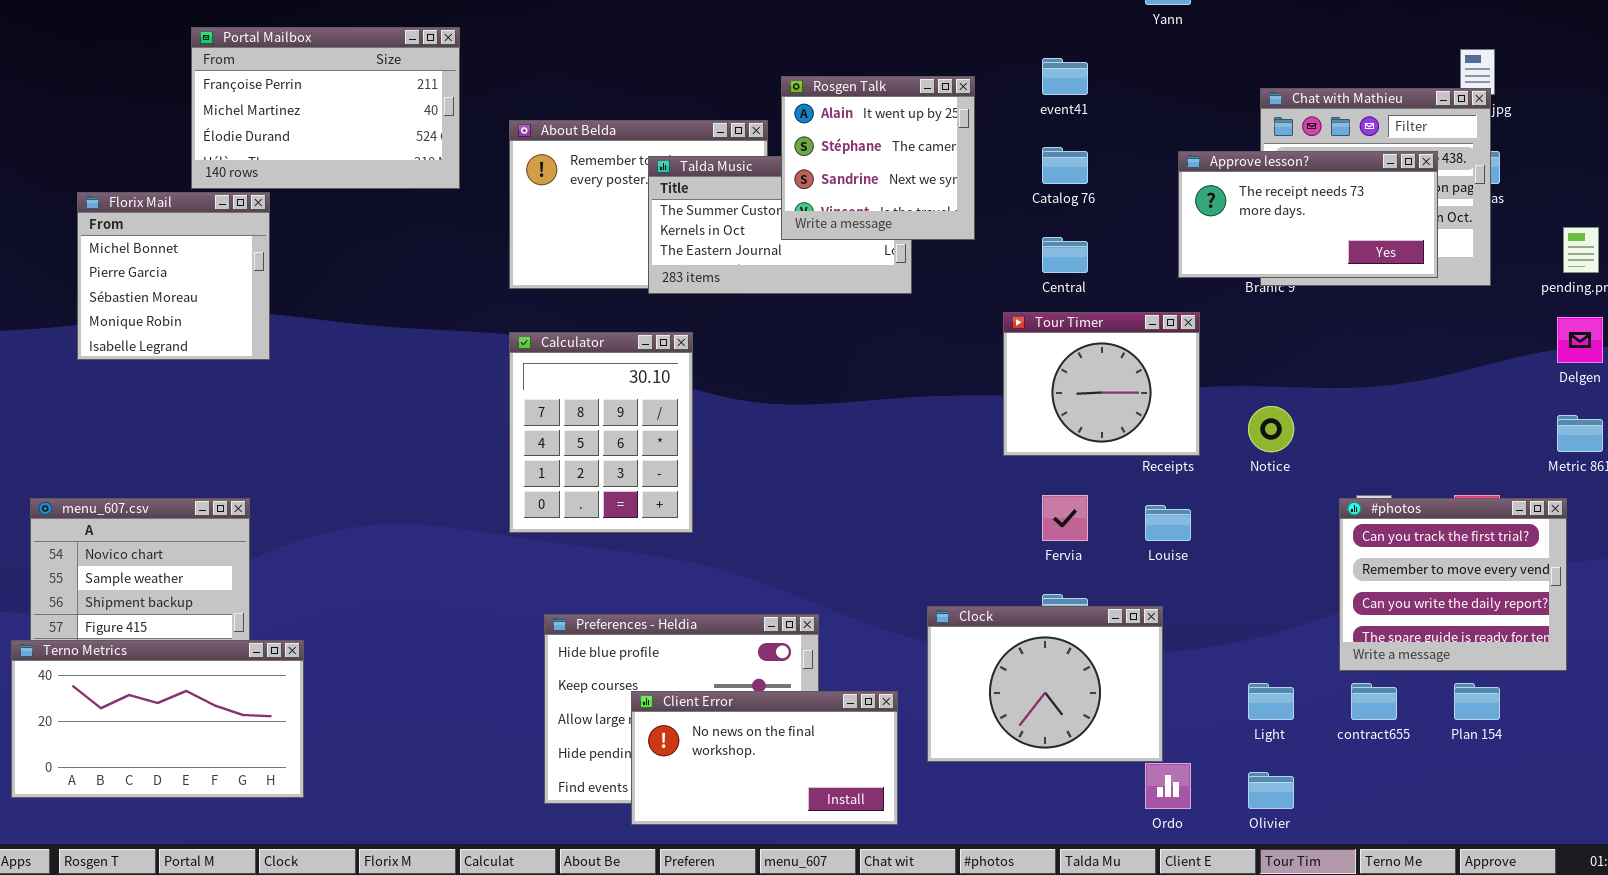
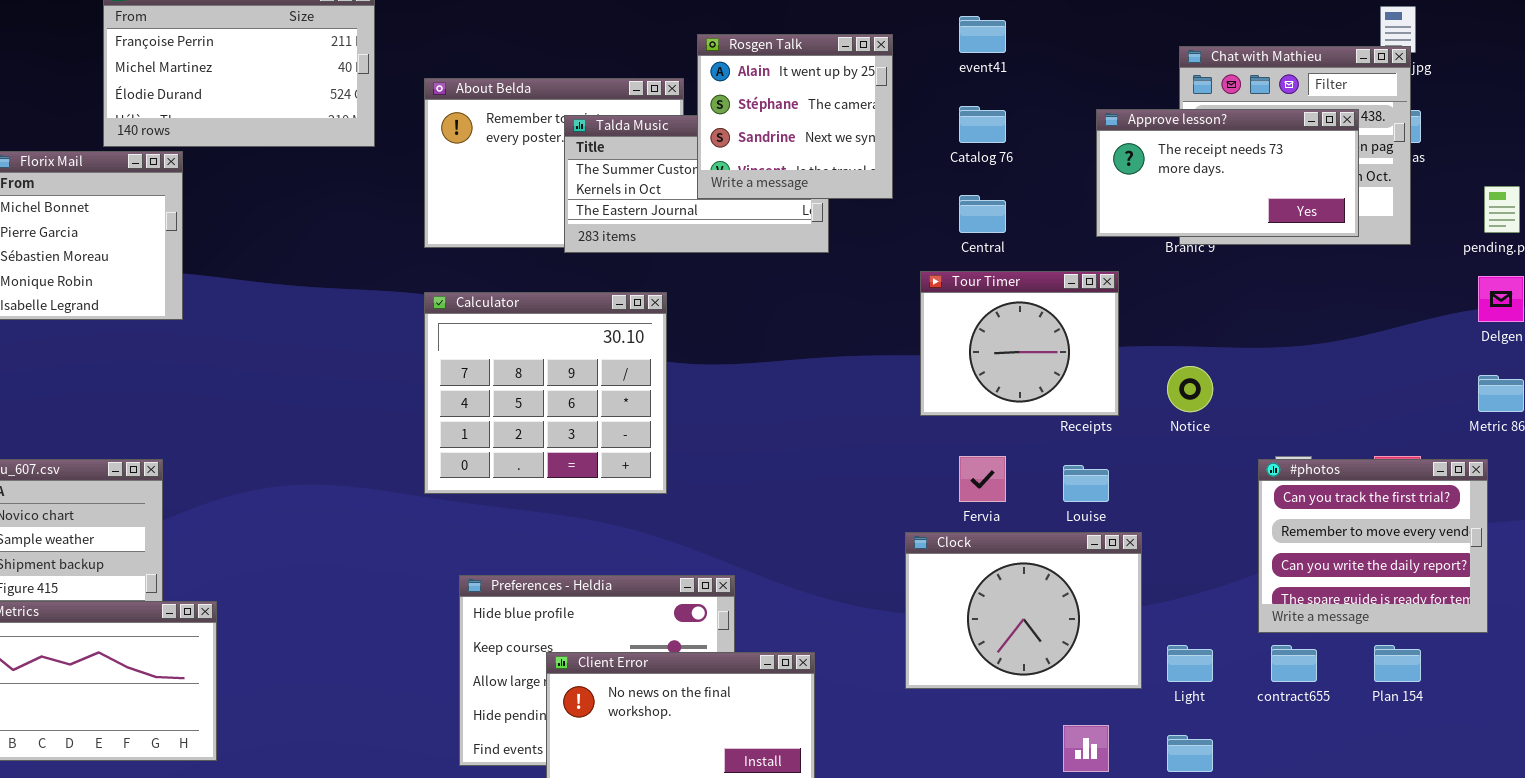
Calculator: [509,332,693,533] -> [424,292,667,494], resized
Clock: [927,606,1163,762] -> [905,532,1142,689], moved

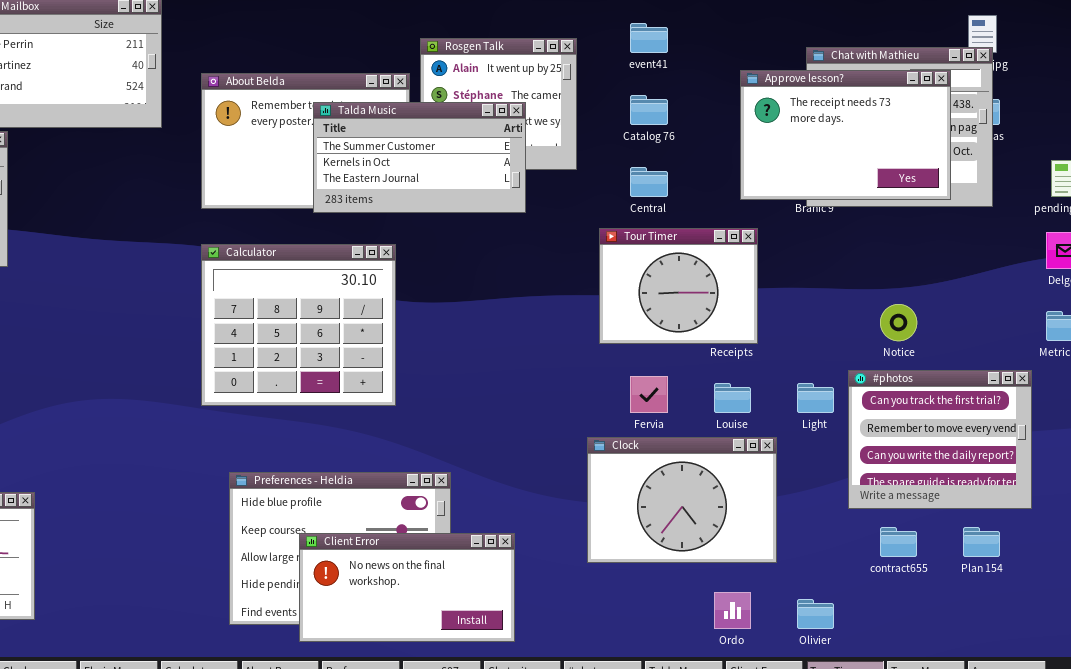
Approve lesson?: [1096,109,1359,237] -> [740,70,951,200], resized
Talda Music: [564,115,829,253] -> [313,102,526,213], raised
Notice: [1167,366,1213,412] -> [880,304,917,341], moved
#photos: [1258,459,1488,633] -> [848,370,1032,509], moved
Light: [1167,645,1213,682] -> [797,383,834,413], moved

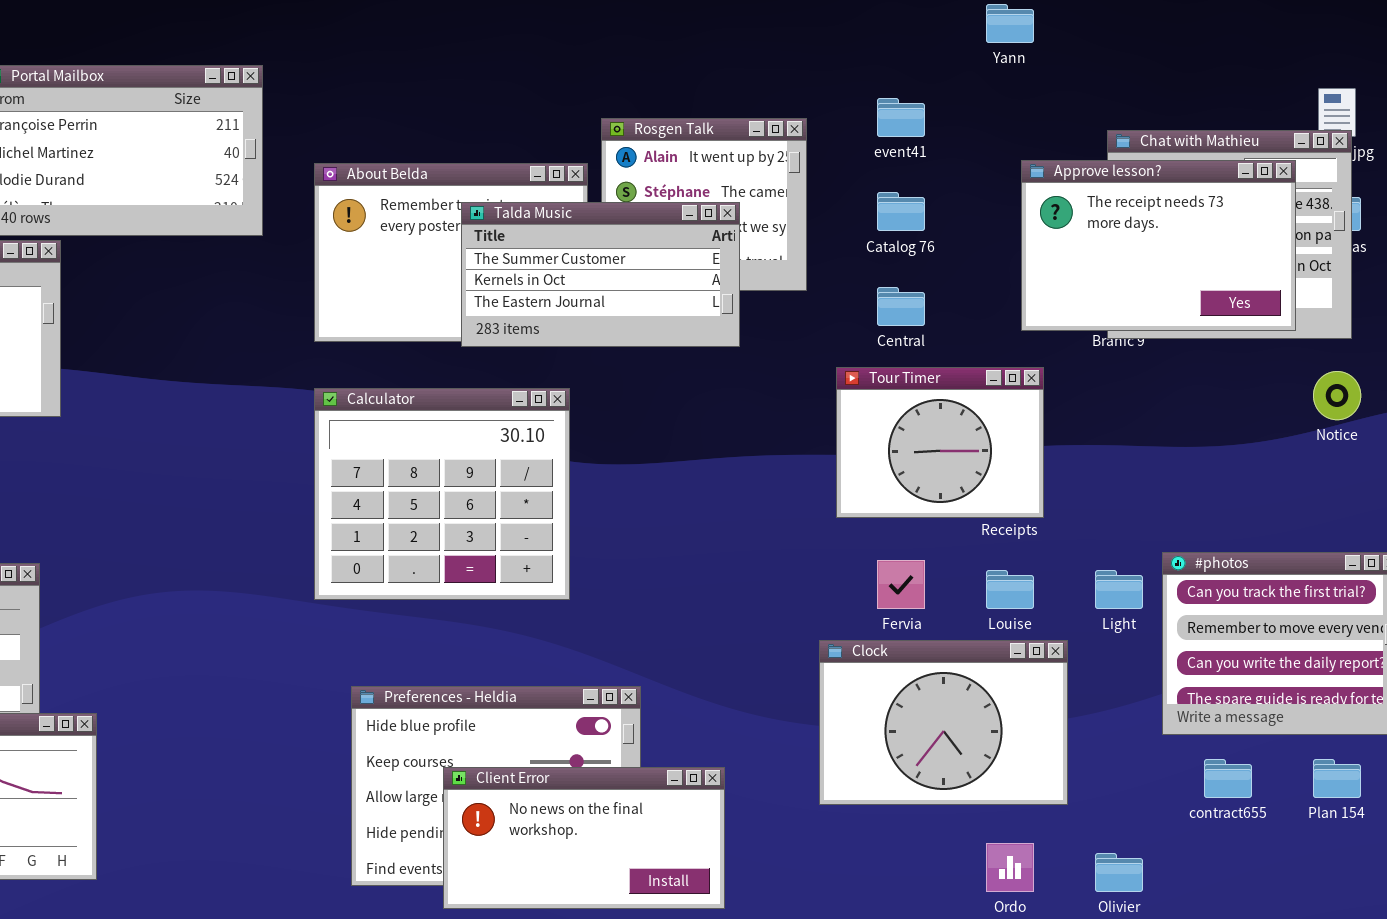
Notice: [880,304,917,341] -> [1313,371,1361,420], moved

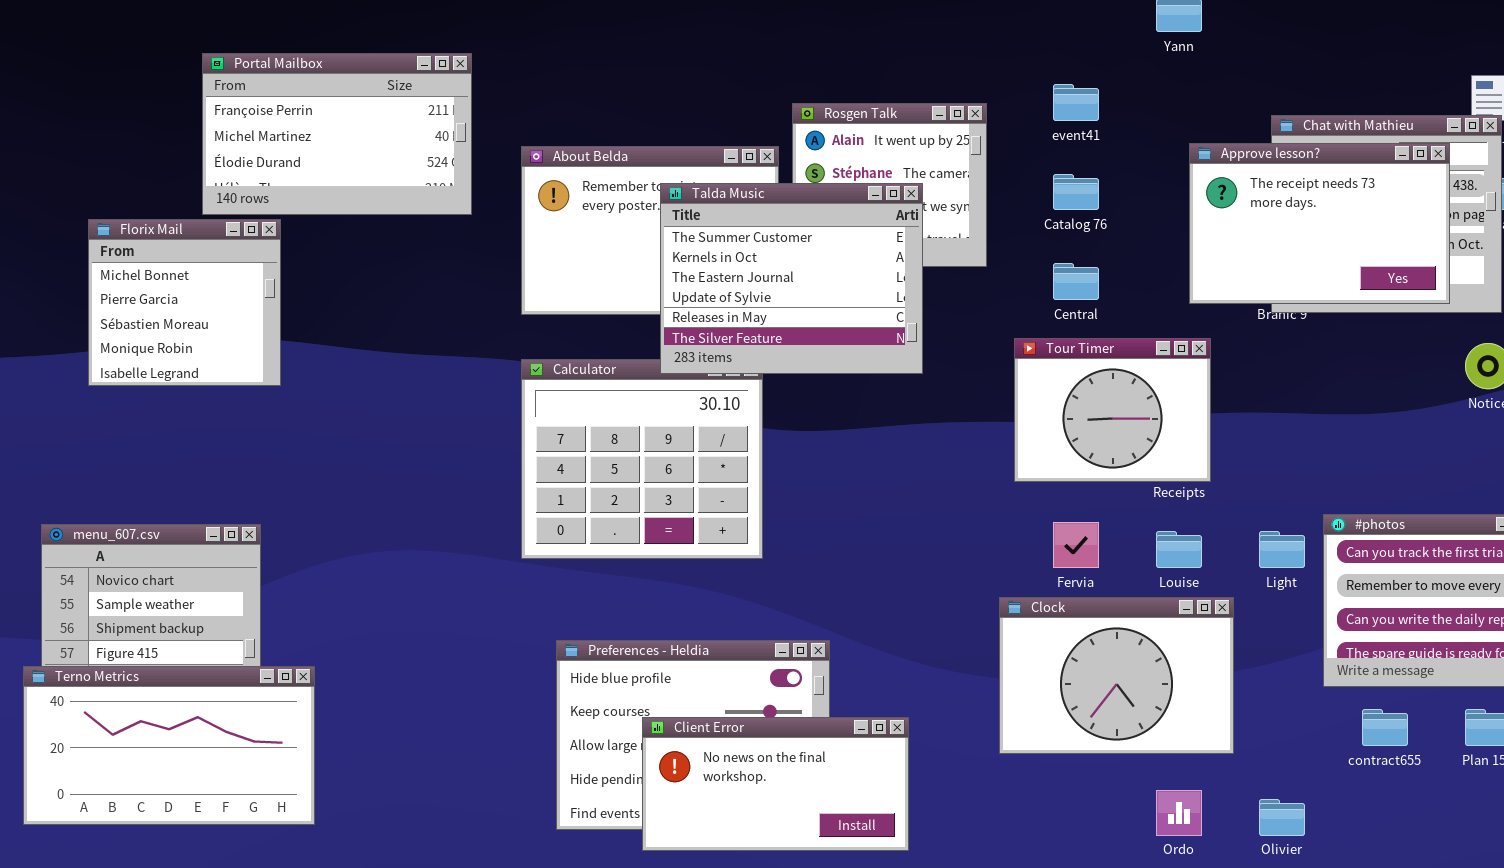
Talda Music: [461,202,740,347] -> [660,183,923,374], resized

